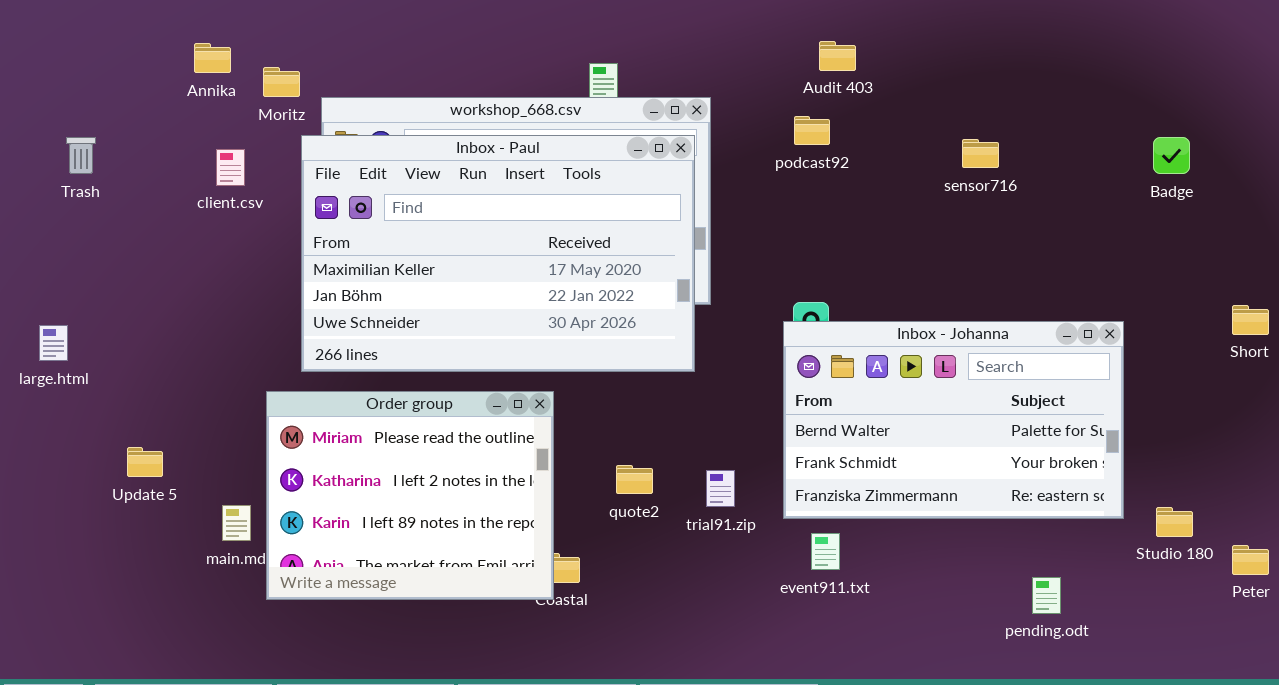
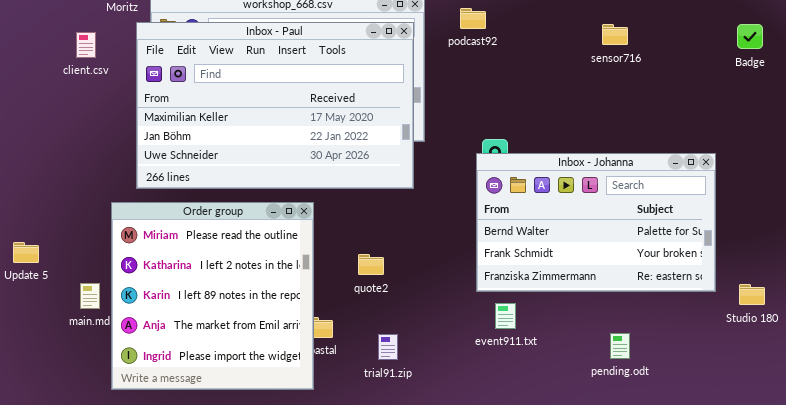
podcast92: [794,116,830,145] -> [460,8,486,29], moved
Order group: [266,391,554,600] -> [111,202,314,390], resized
trial91.zip: [706,470,735,507] -> [378,334,398,360], moved
pending.odt: [1032,577,1061,614] -> [610,333,630,359], moved

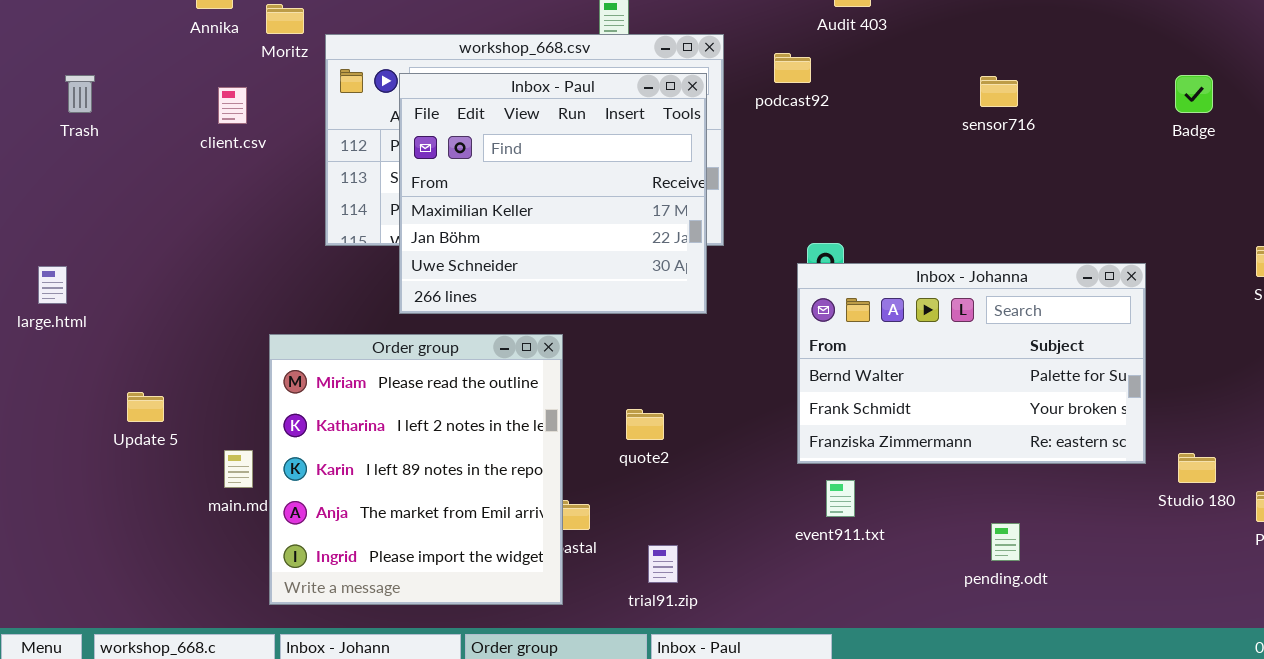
Inbox - Paul: [136,22,414,189] -> [399,73,707,314], resized
trial91.zip: [378,334,398,360] -> [648,545,678,583], moved

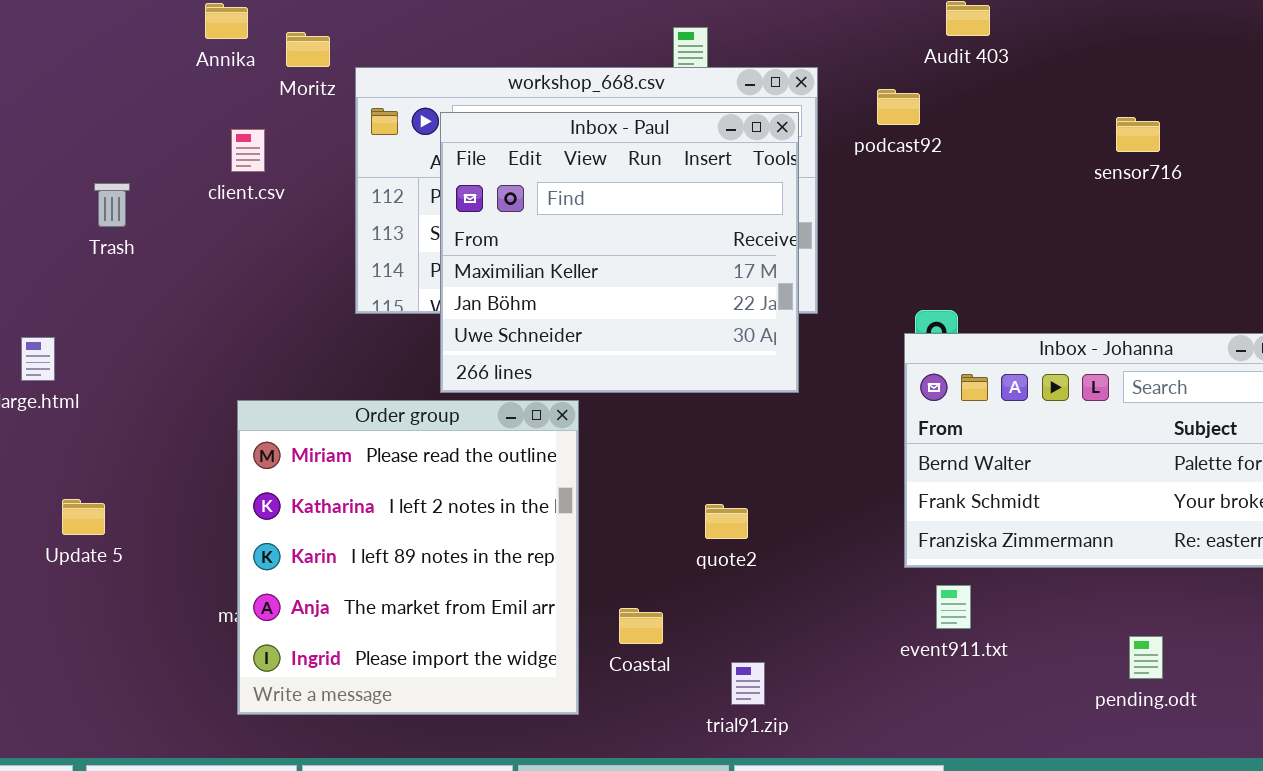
Trash: [65,75,95,113] -> [94,183,130,227], moved
Order group: [269,334,563,605] -> [237,400,579,715], moved
Update 5: [127,392,164,422] -> [62,499,105,535], moved

